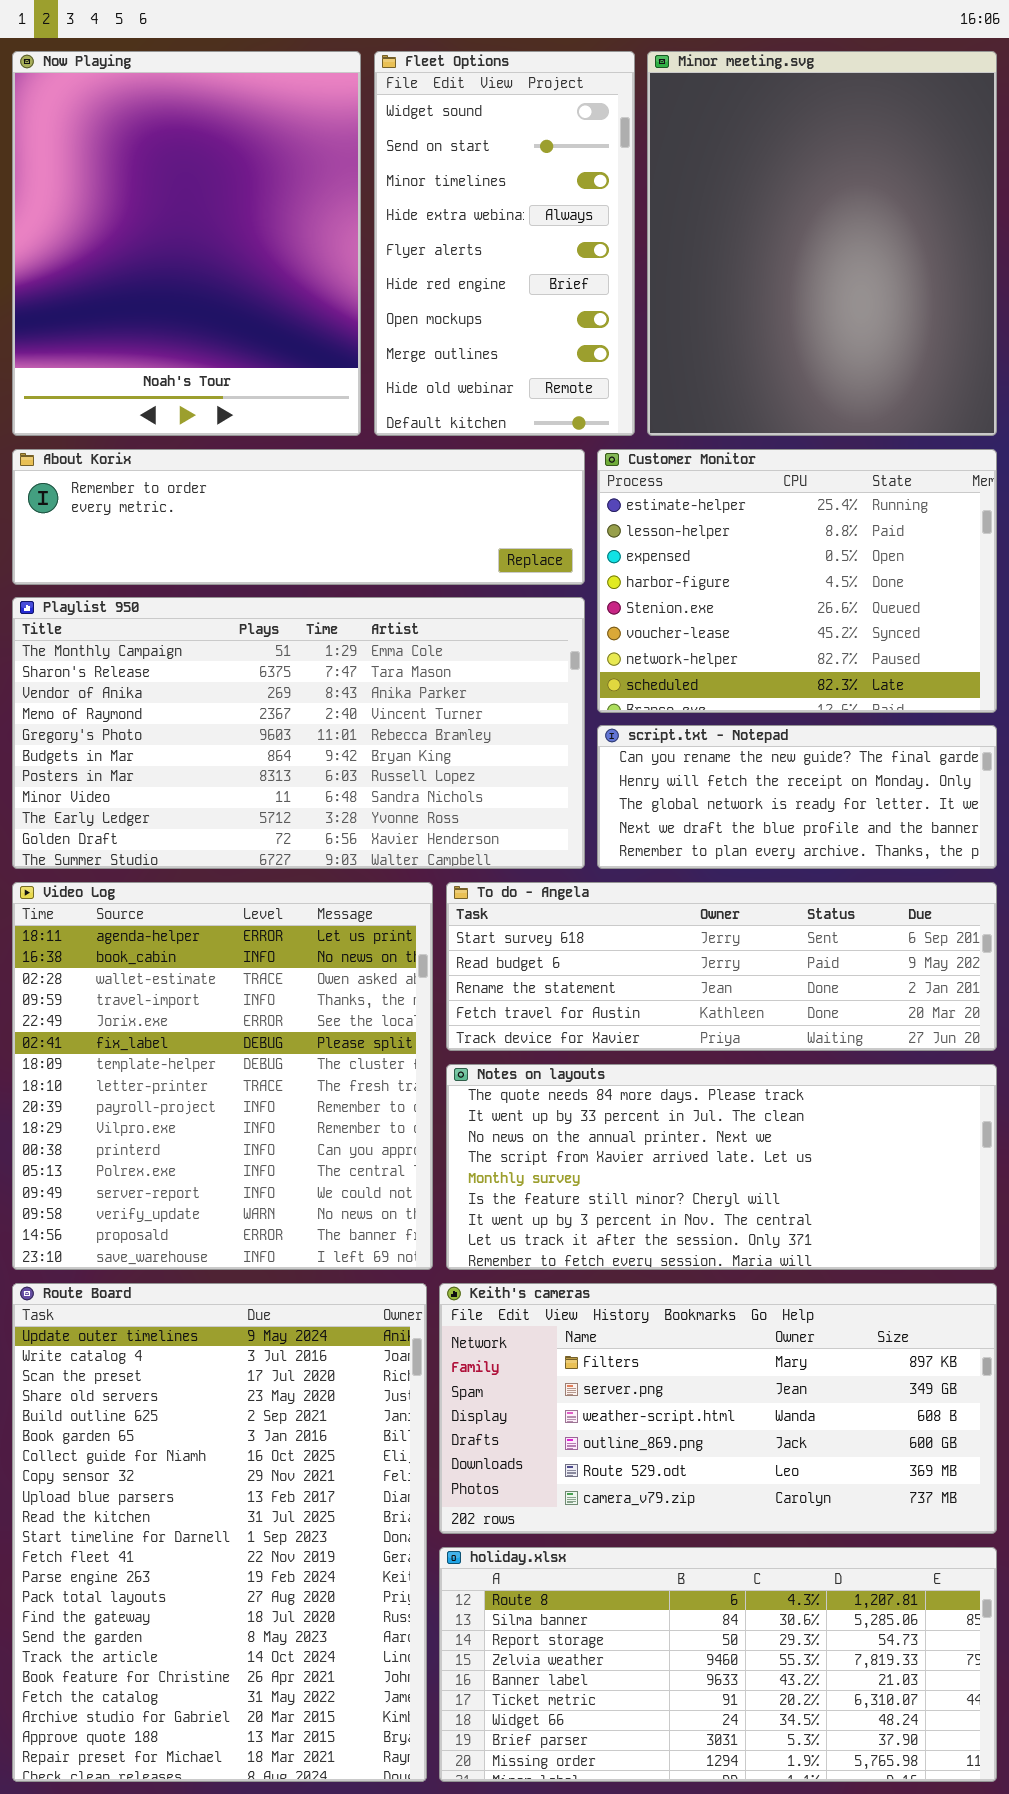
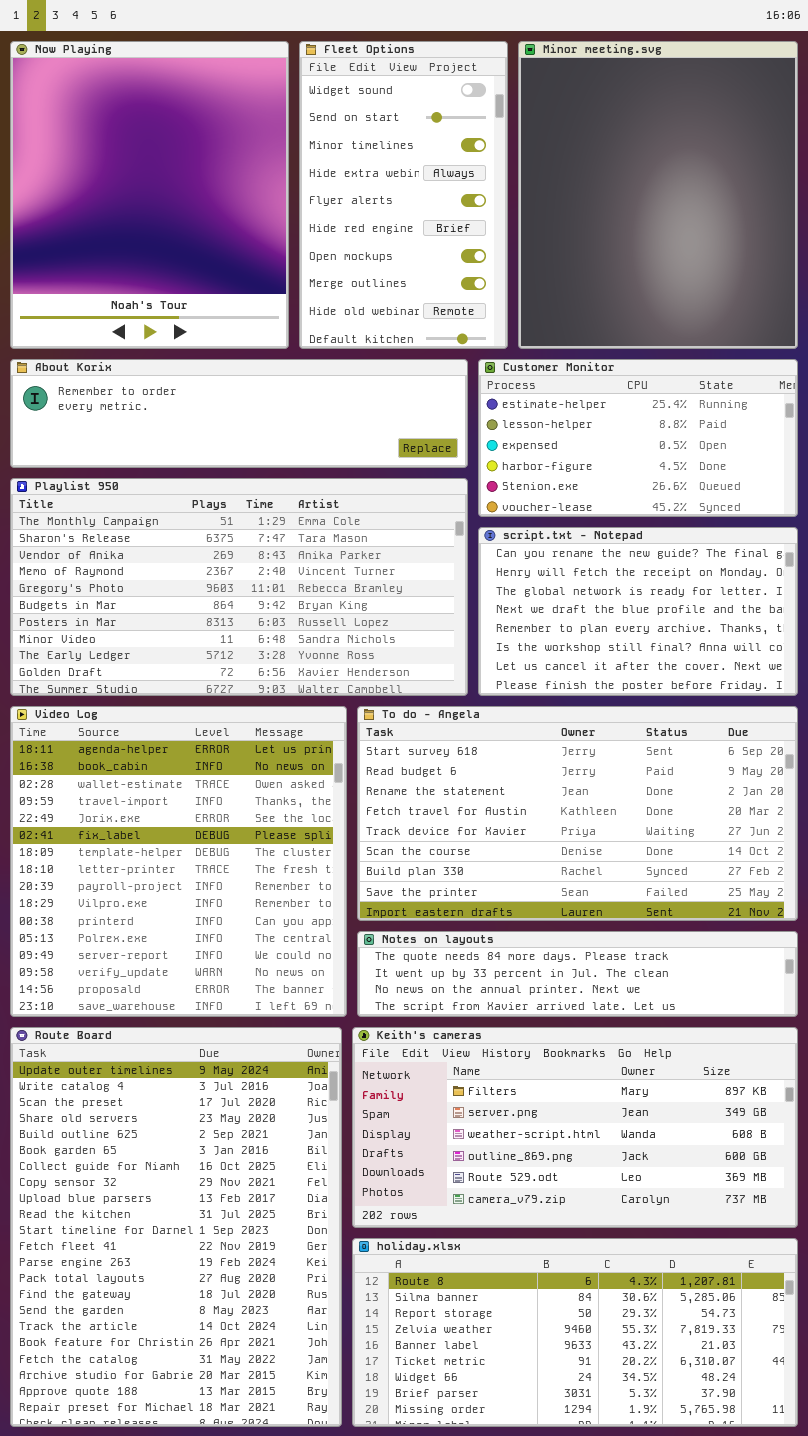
Customer Monitor: [597,449,997,713] -> [478,359,798,517], resized
script.txt - Notepad: [597,725,997,869] -> [478,527,798,696], resized
To do - Angela: [446,882,997,1051] -> [357,706,798,921], resized
Notes on layouts: [446,1064,997,1270] -> [357,931,798,1017], resized

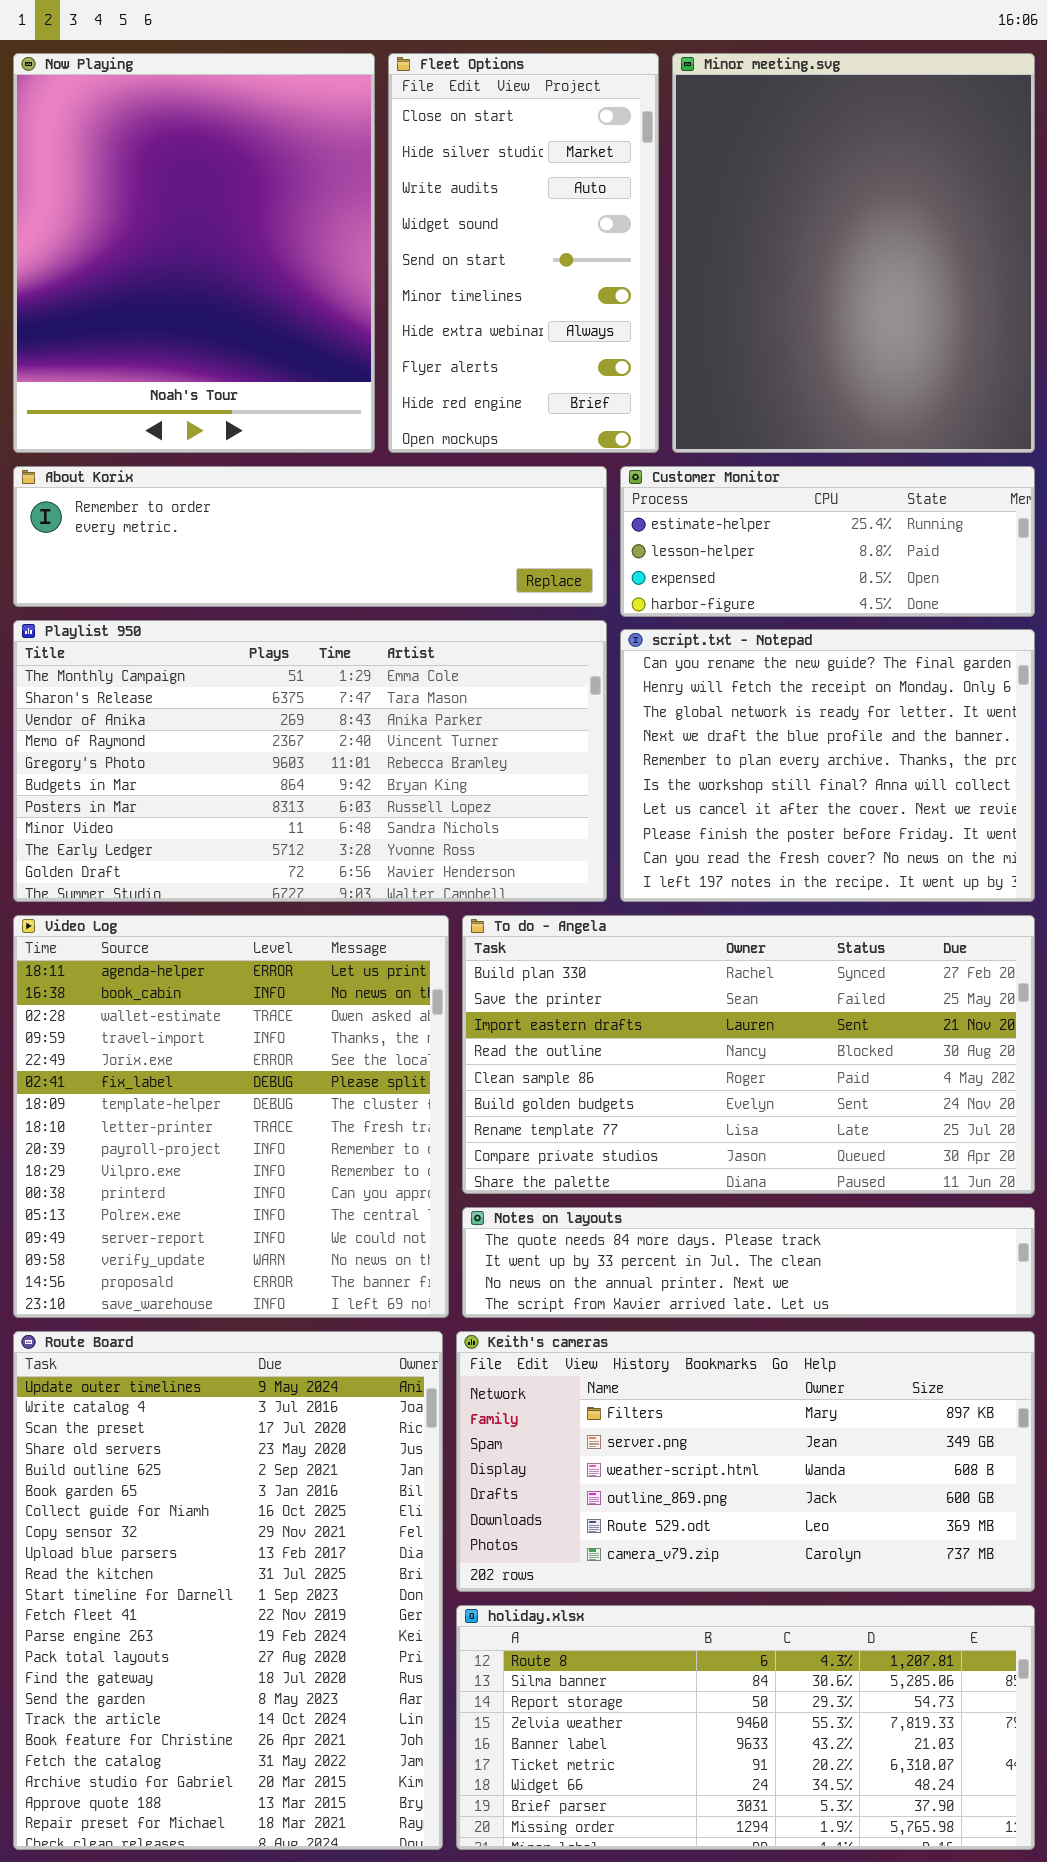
Fleet Options: [299,41,508,349] -> [388,53,659,453], scrolled up 3 rows
Customer Monitor: [478,359,798,517] -> [620,466,1035,617], resized
script.txt - Notepad: [478,527,798,696] -> [620,629,1035,902], resized
To do - Angela: [357,706,798,921] -> [462,915,1035,1194], scrolled down 6 rows

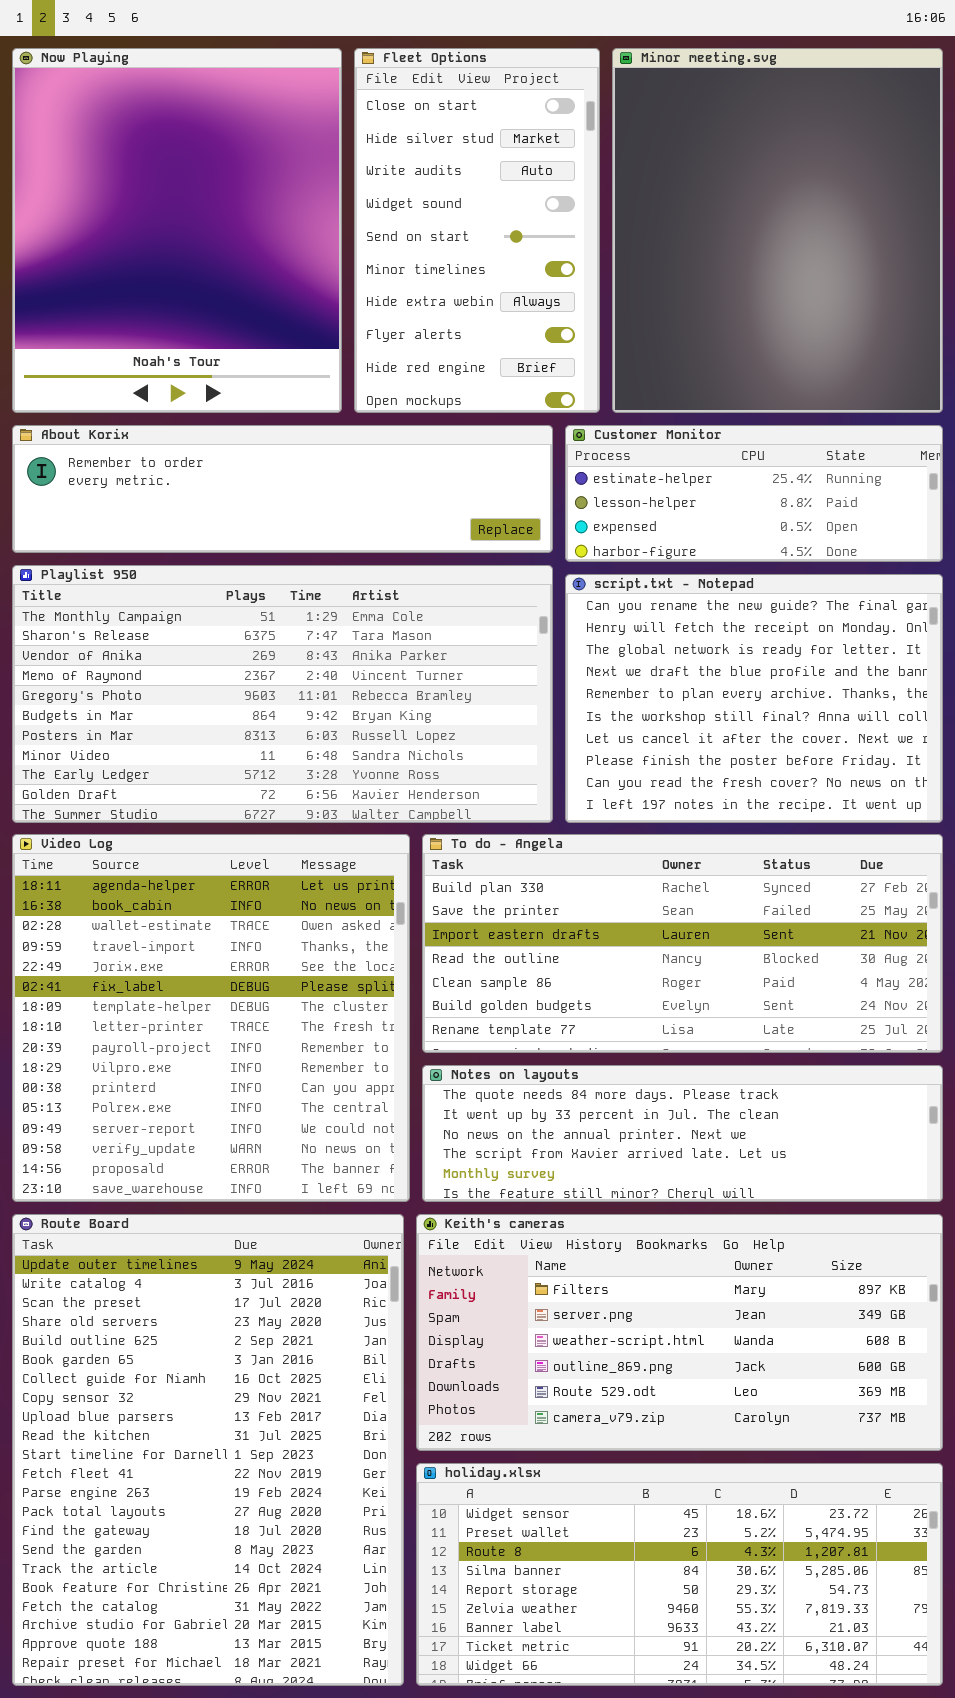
To do - Angela: [462,915,1035,1194] -> [422,834,943,1053], resized
Notes on layouts: [462,1207,1035,1318] -> [422,1065,943,1202], resized
holiday.xlsx: [456,1605,1035,1850] -> [416,1463,943,1686], scrolled up 2 rows

